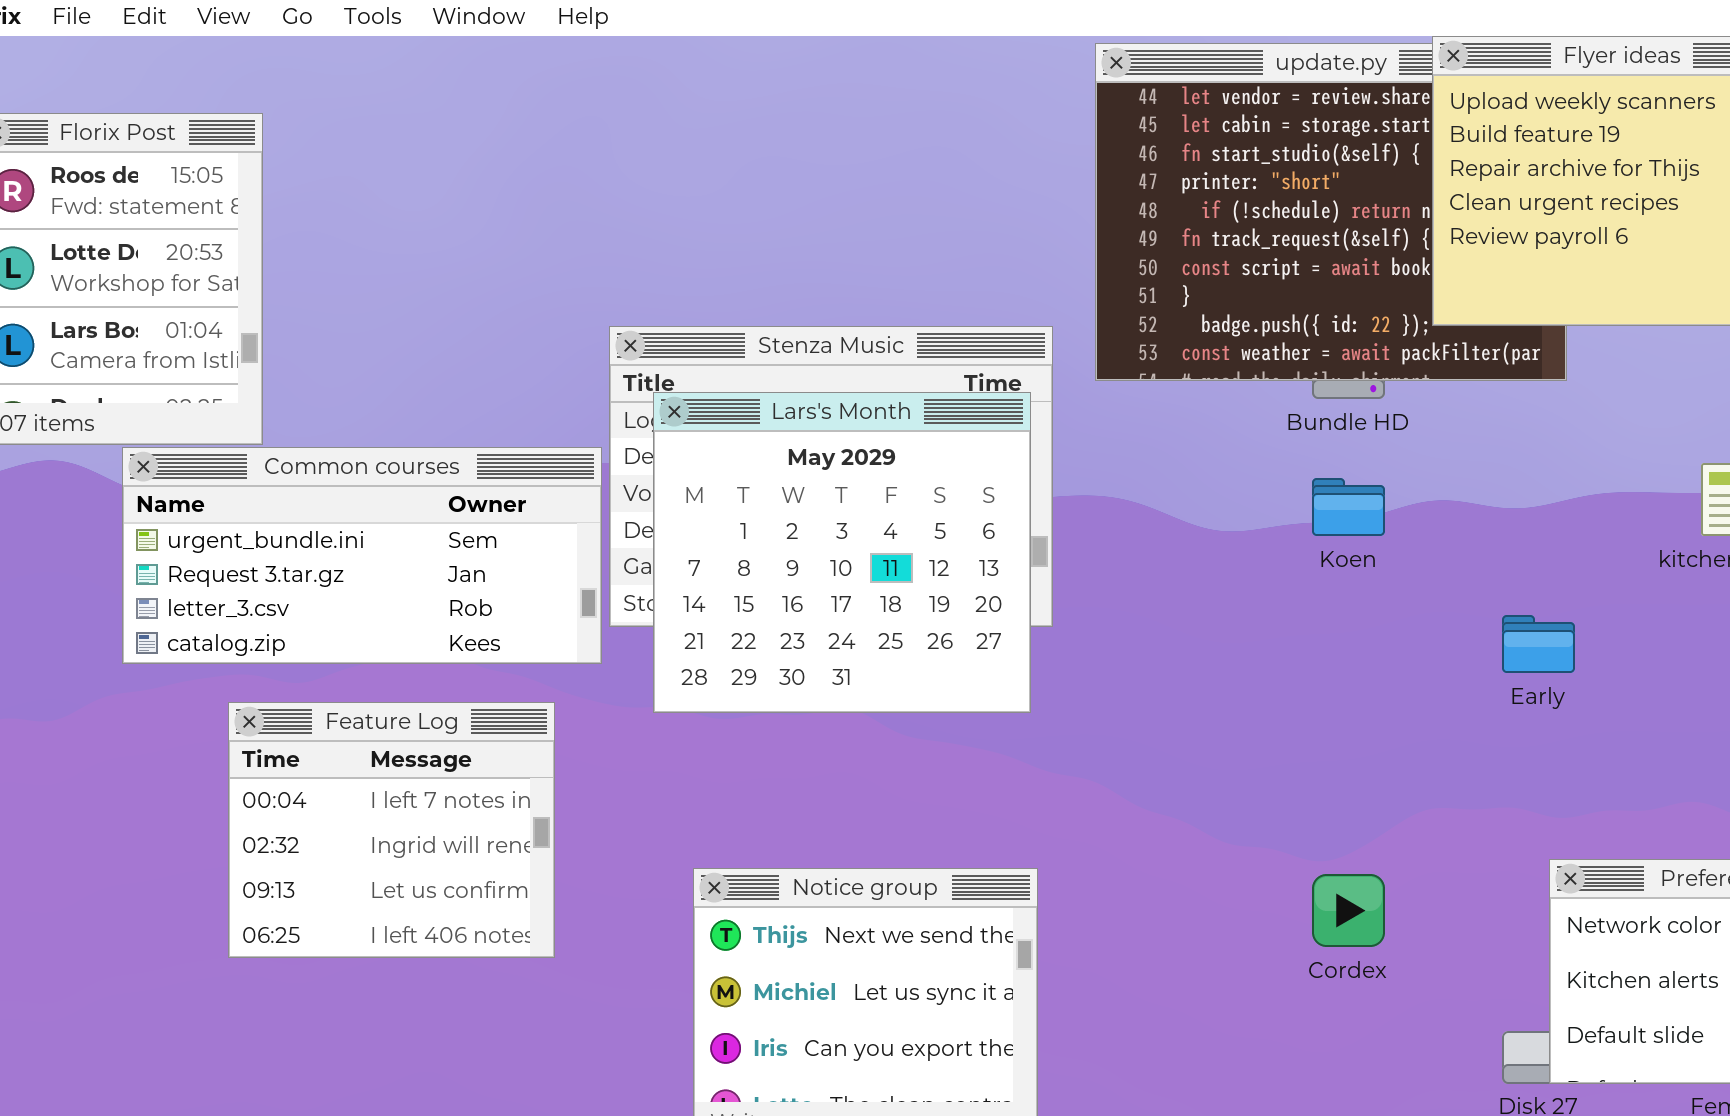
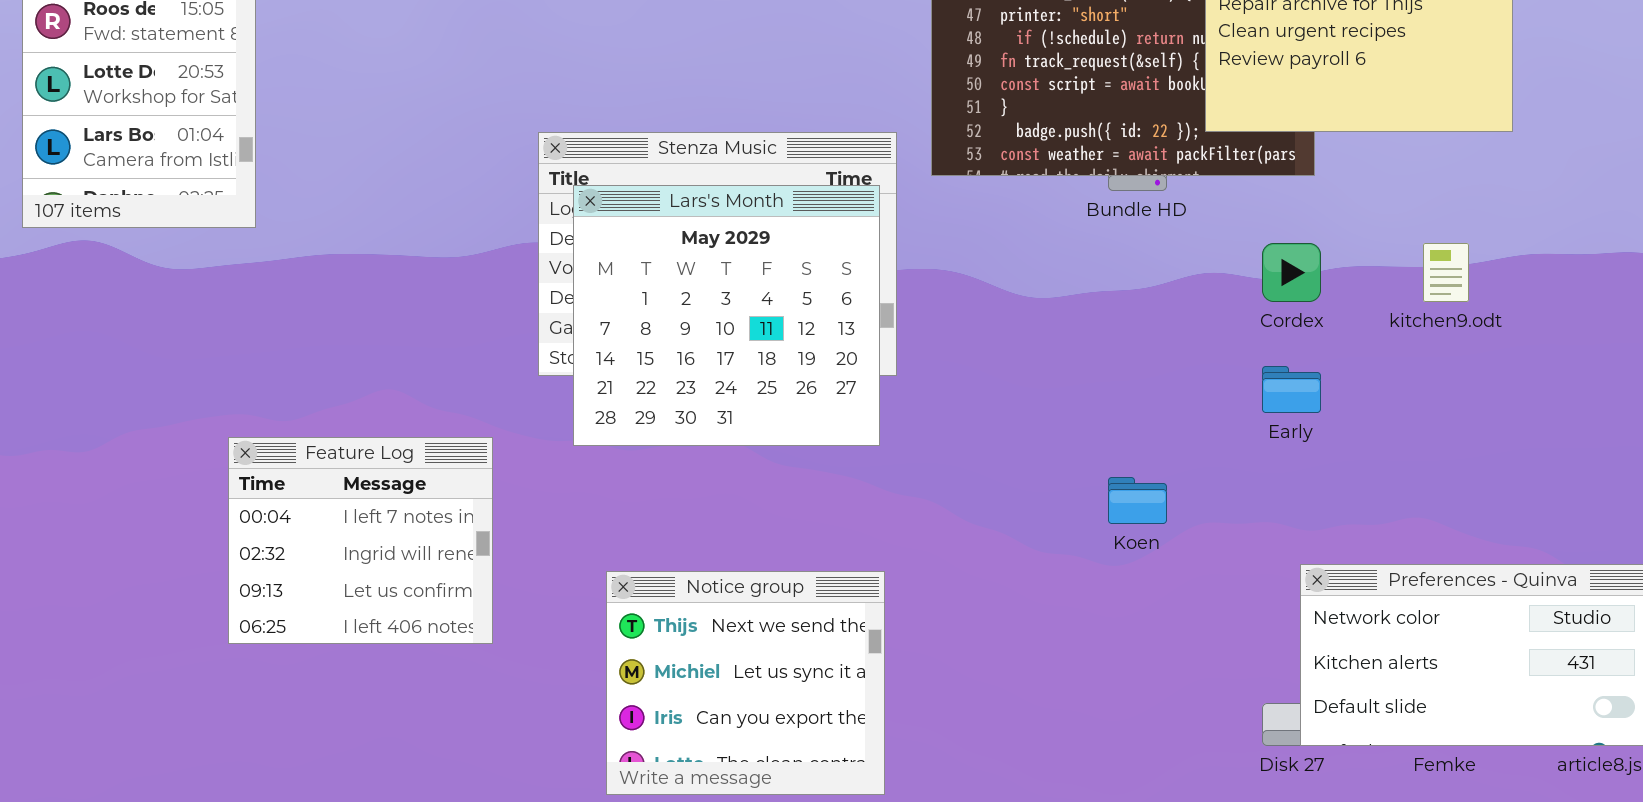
Common courses: [122,447,602,664] -> none, closed
Koen: [1312,478,1385,536] -> [1108,477,1167,524], moved
Cordex: [1312,874,1385,947] -> [1262,243,1321,302], moved

